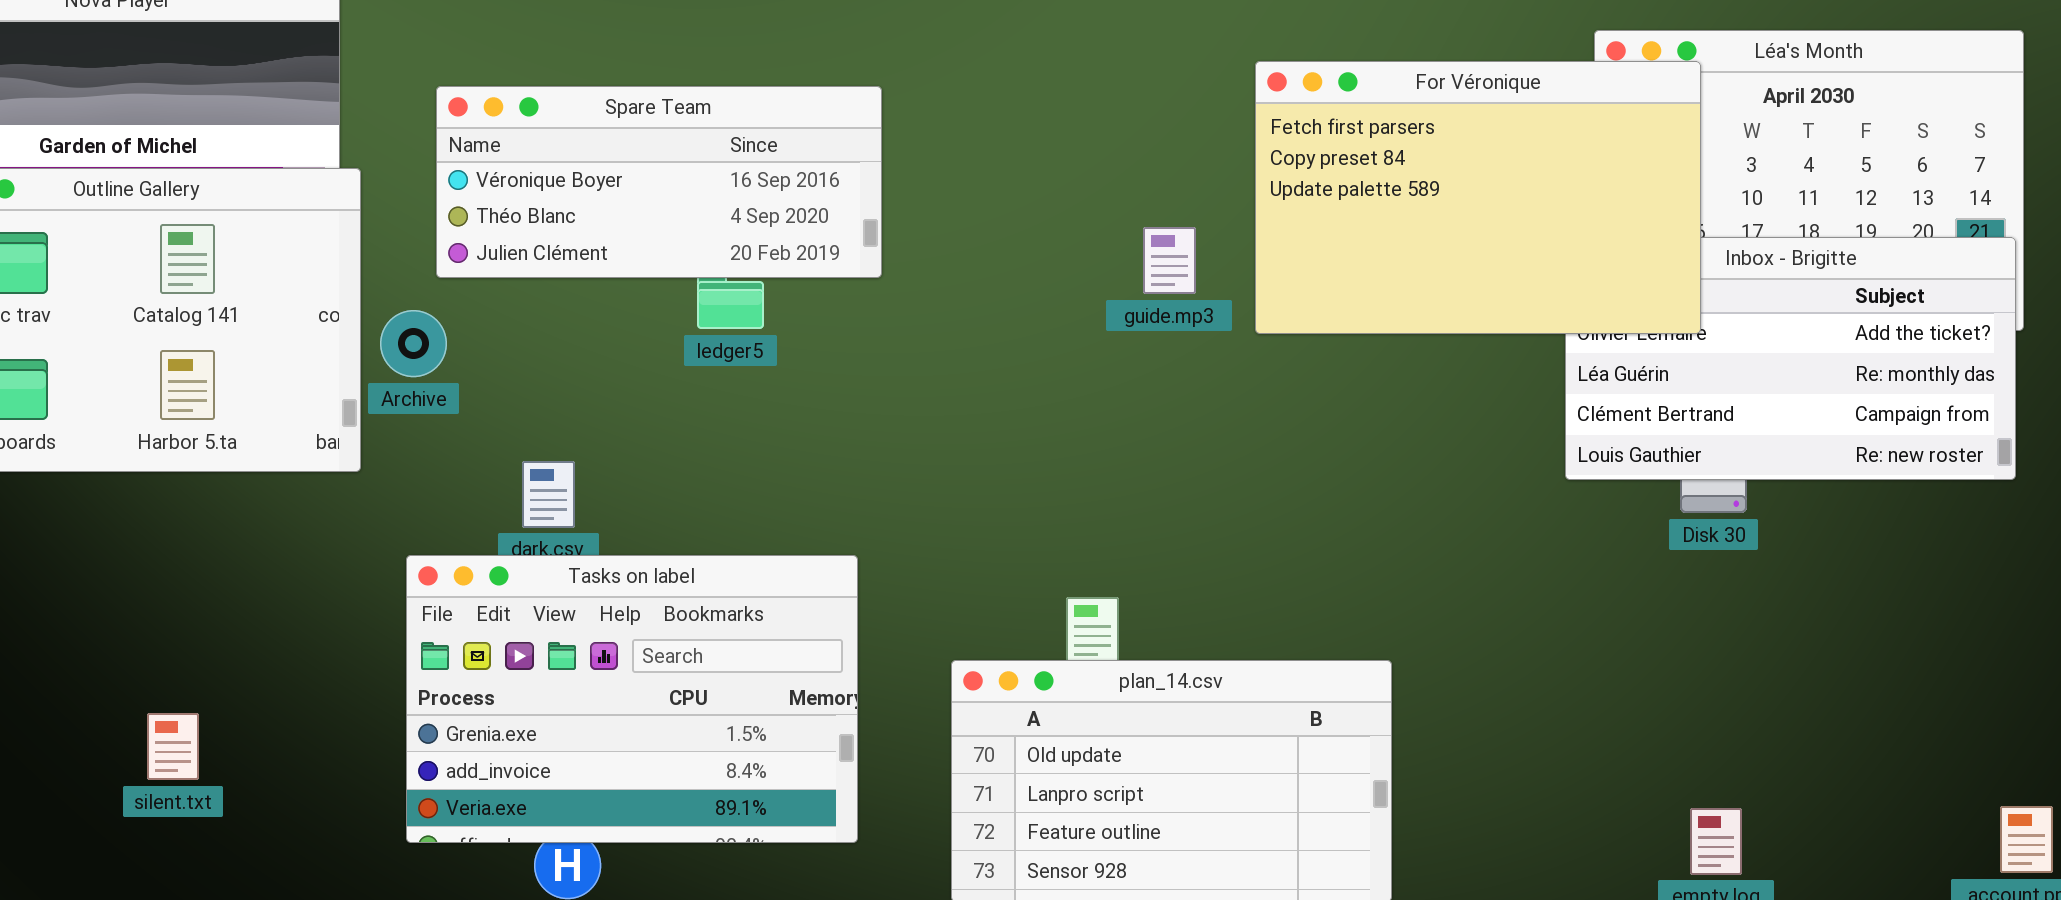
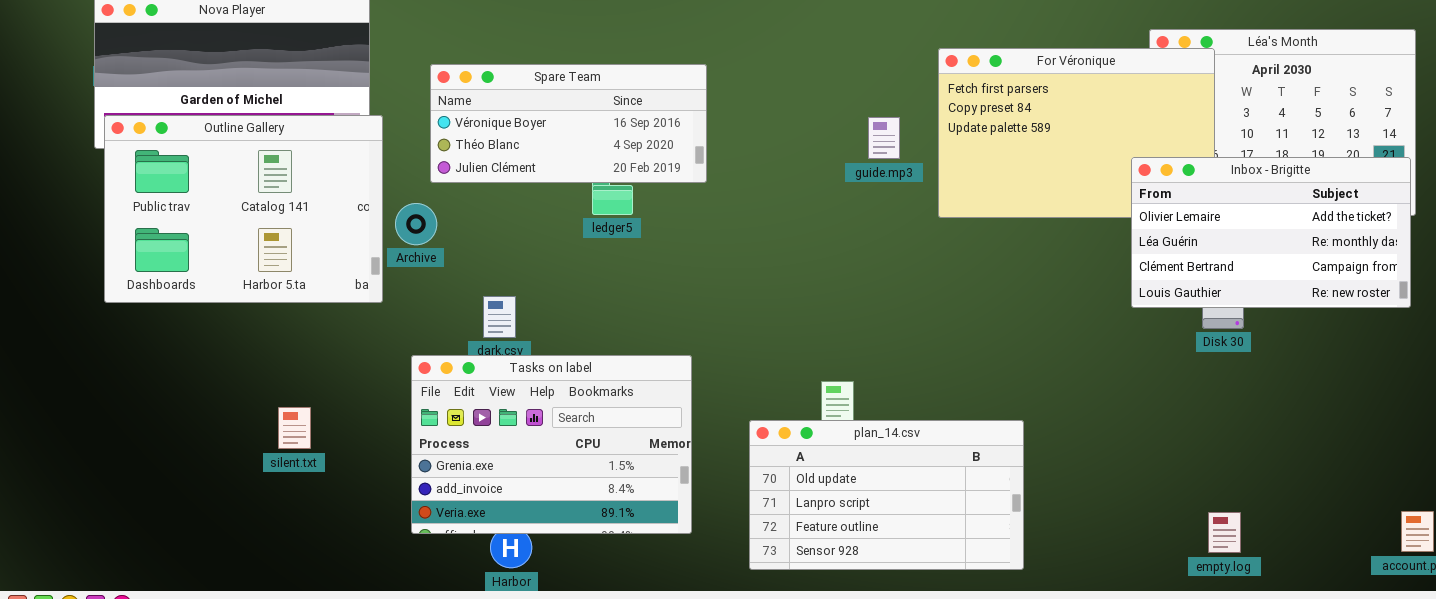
guide.mp3: [1143,227,1196,294] -> [868,117,900,159], moved
Inbox - Brigitte: [1565,237,2016,480] -> [1131,157,1411,308], raised
silent.txt: [147,713,199,780] -> [278,407,311,449], moved

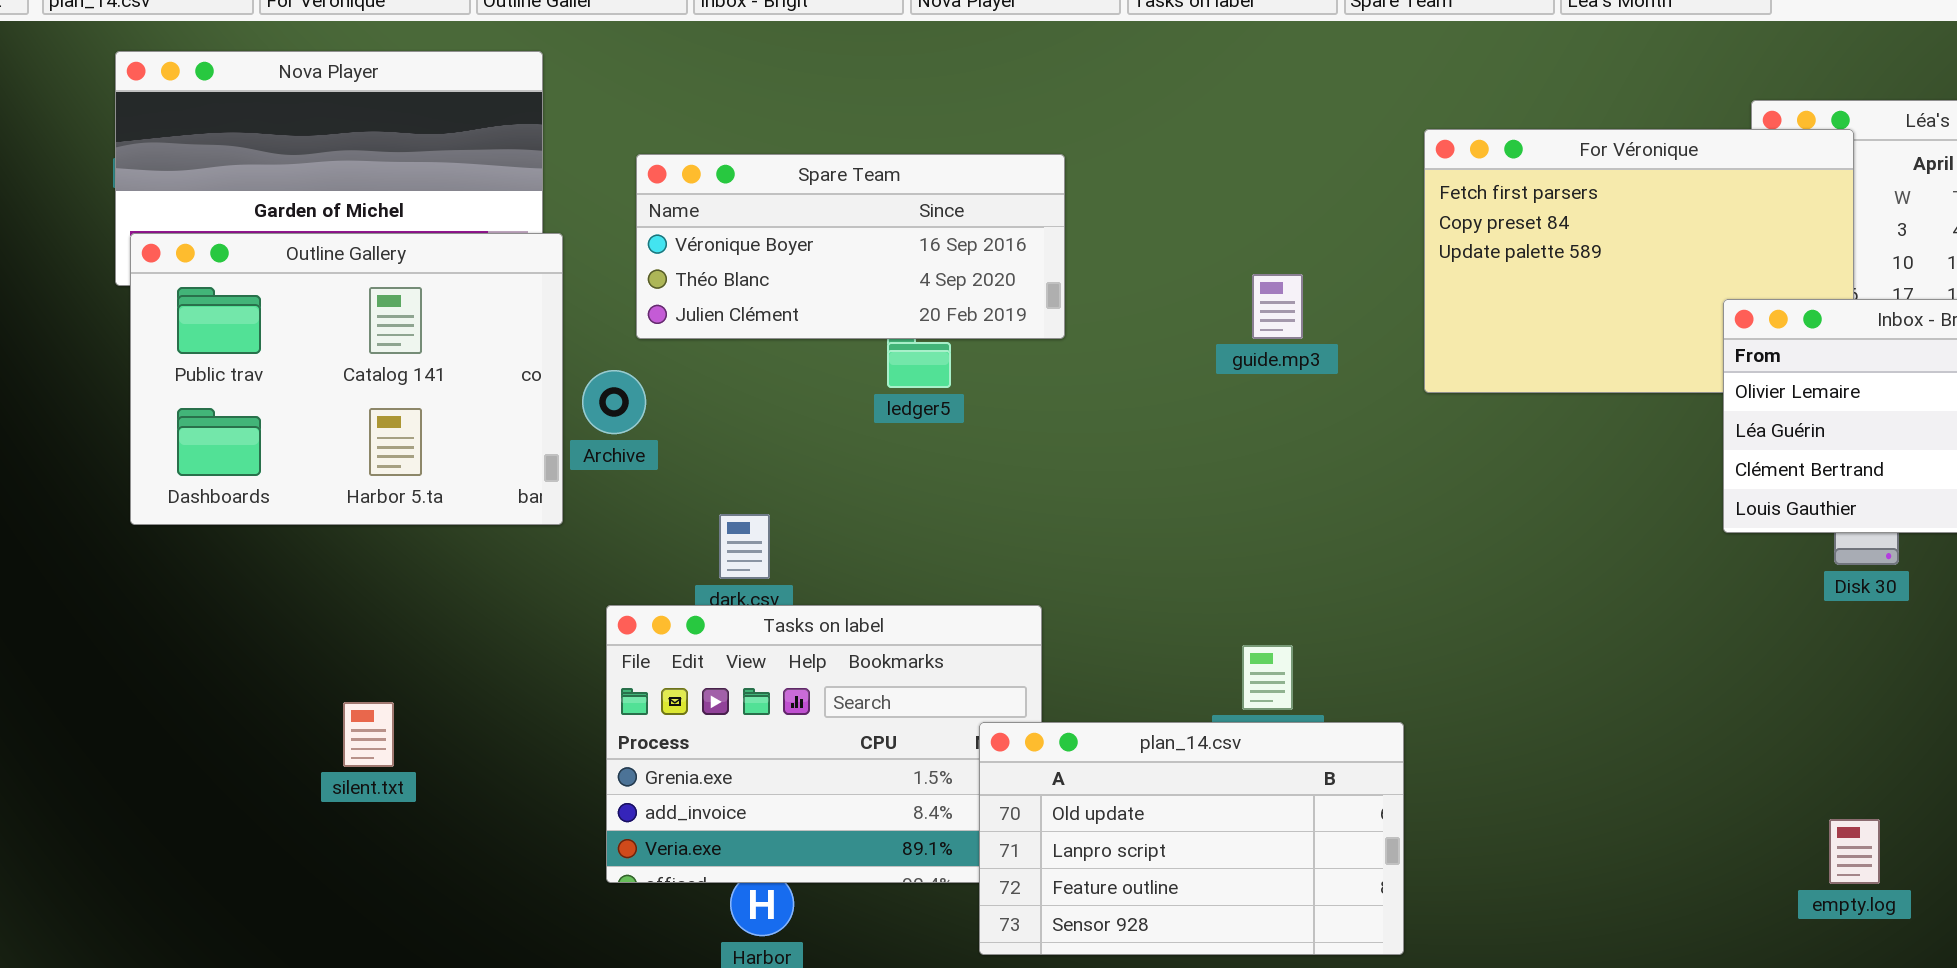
guide.mp3: [868,117,900,159] -> [1252,274,1303,339], moved
silent.txt: [278,407,311,449] -> [343,702,394,767], moved
plan_14.csv: [749,420,1024,570] -> [979,722,1404,955], moved
empty.log: [1208,512,1241,553] -> [1829,819,1880,884], moved

